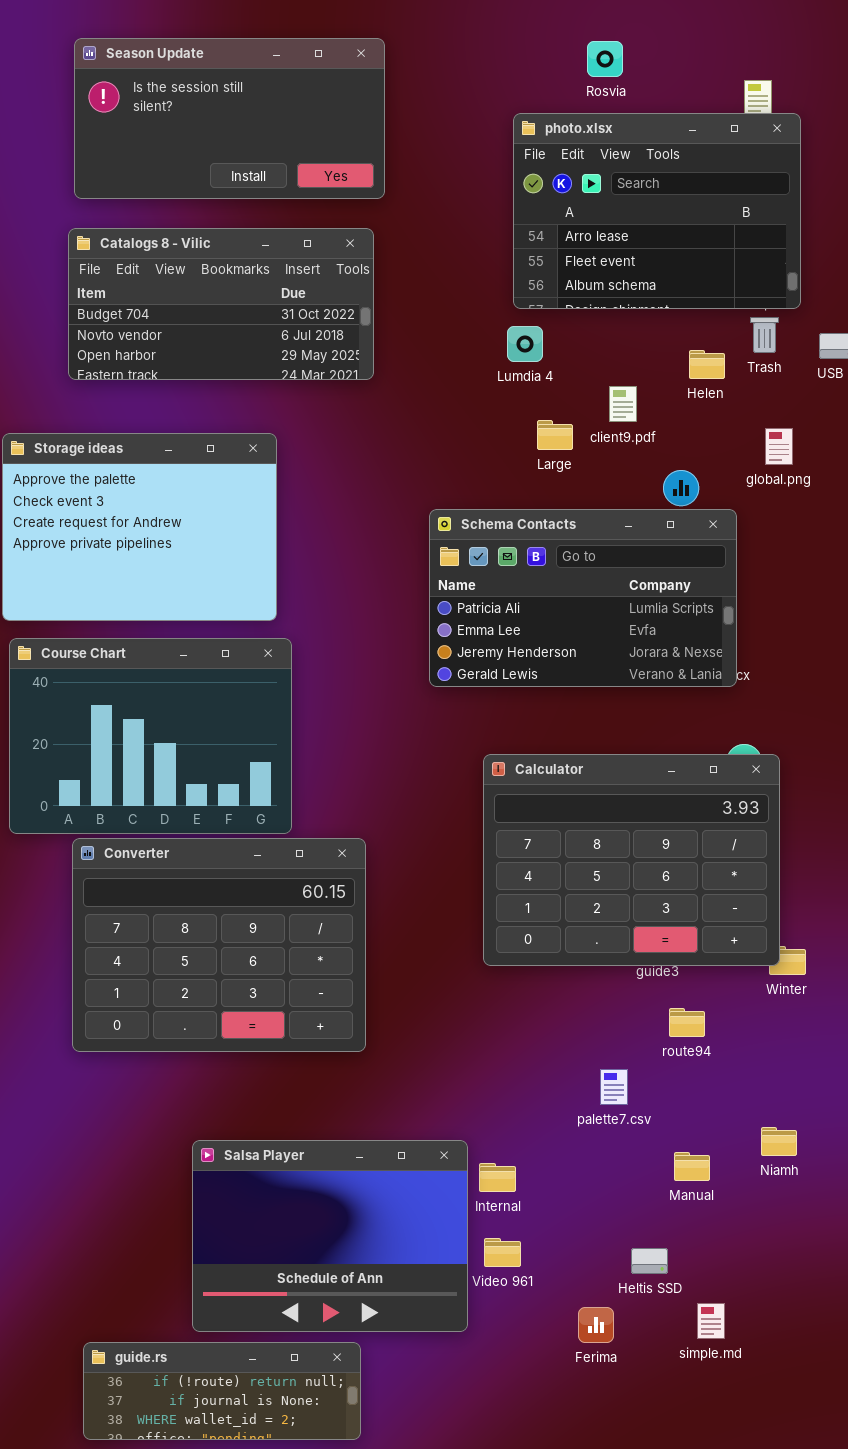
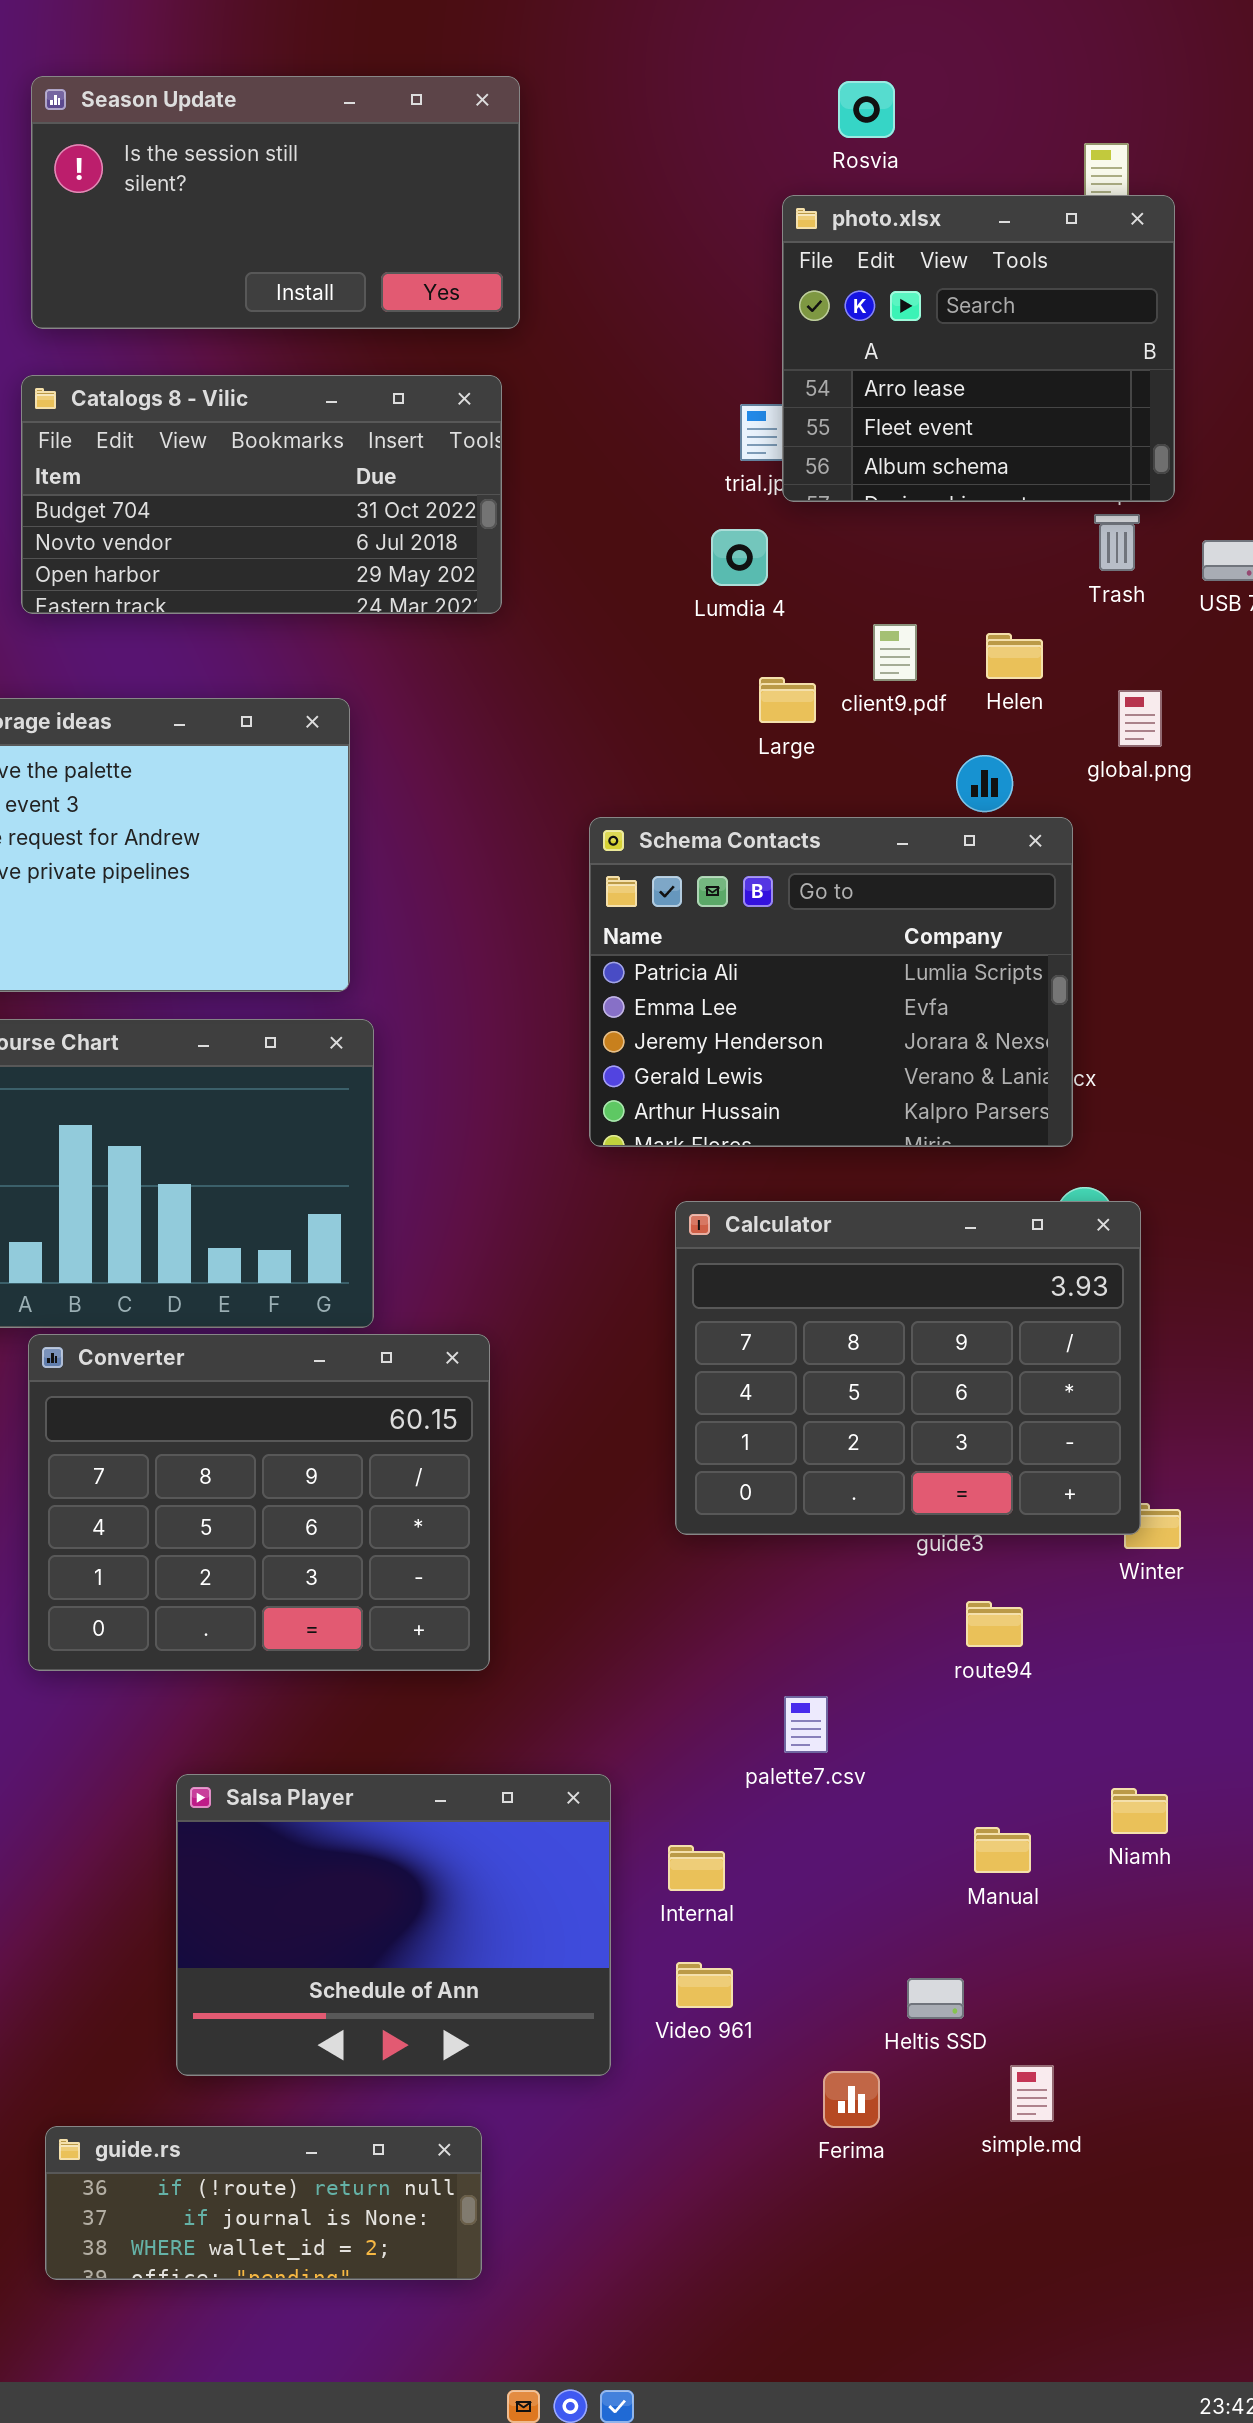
photo.xlsx: [513,113,801,309] -> [782,195,1175,502], resized
Helen: [689,350,725,379] -> [986,633,1043,679], moved
Schema Contacts: [429,509,737,687] -> [589,817,1073,1147], resized
palette7.csv: [600,1069,628,1105] -> [784,1696,828,1753], moved
Salsa Player: [192,1140,468,1332] -> [176,1774,611,2076], moved

